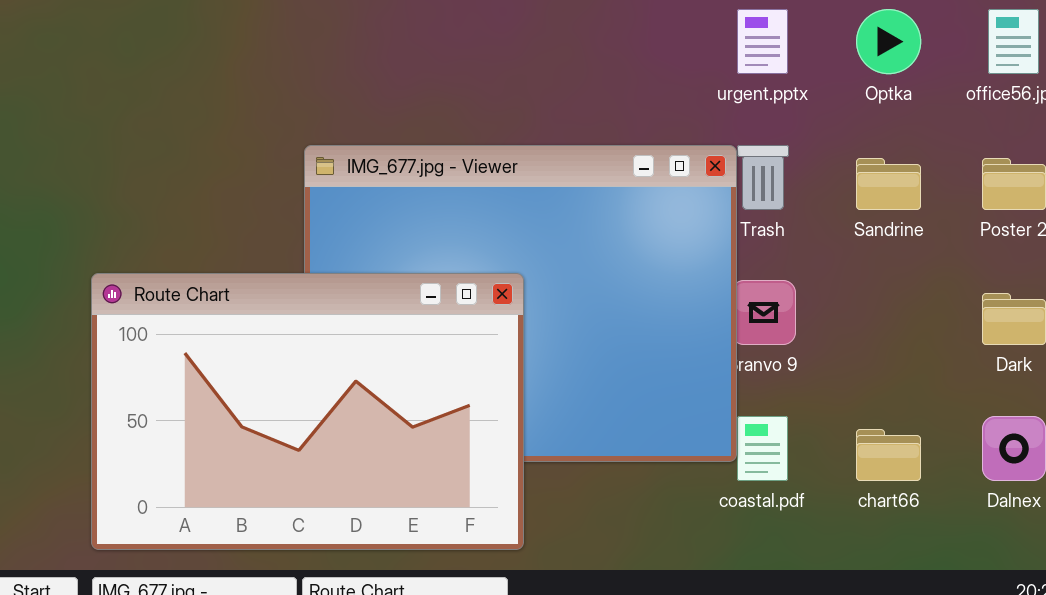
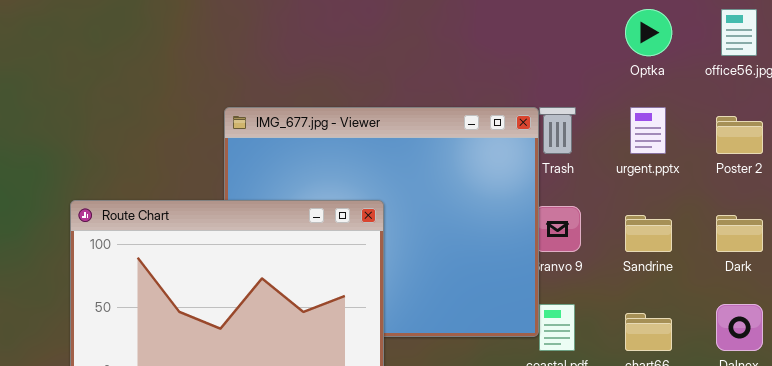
urgent.pptx: [737,9,788,74] -> [630,107,666,154], moved
Sandrine: [856,158,921,210] -> [625,215,672,252], moved

